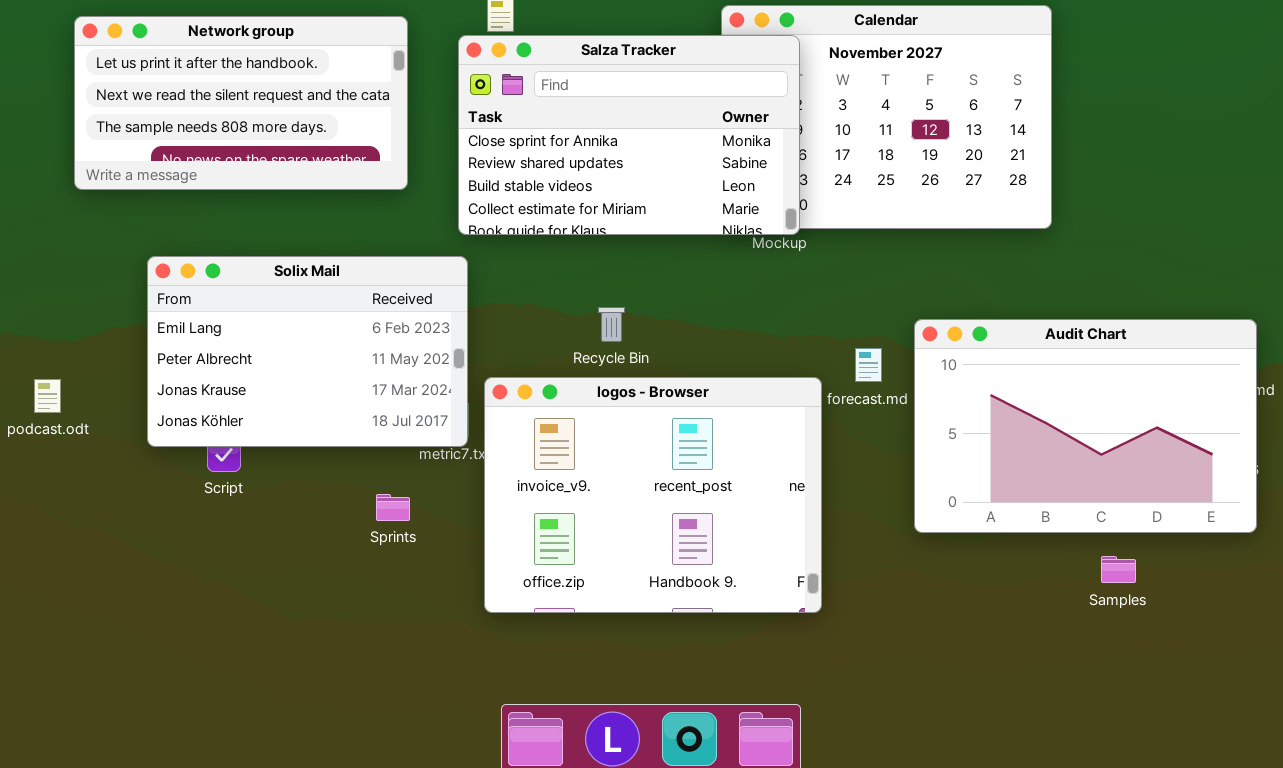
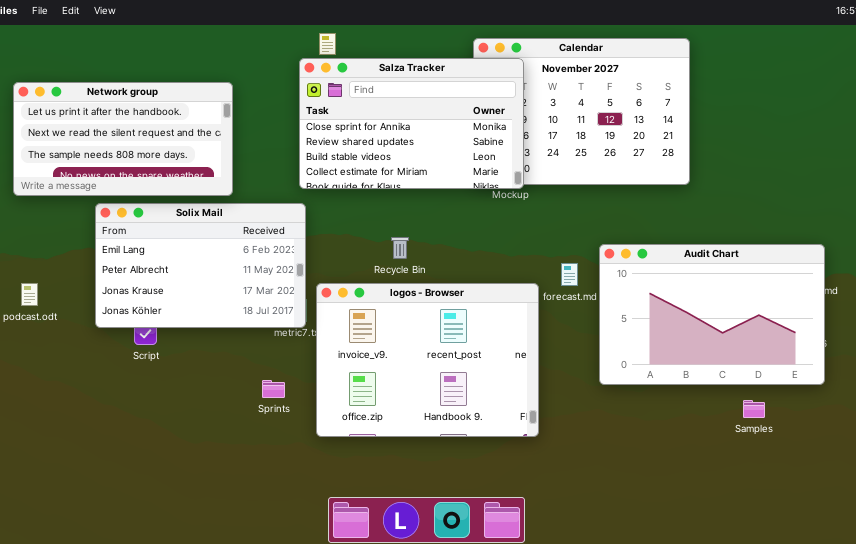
Network group: [74,16,408,190] -> [13,82,233,196], moved
Sprints: [376,494,410,521] -> [262,380,285,398], moved
Samples: [1101,556,1136,583] -> [743,400,765,418], moved

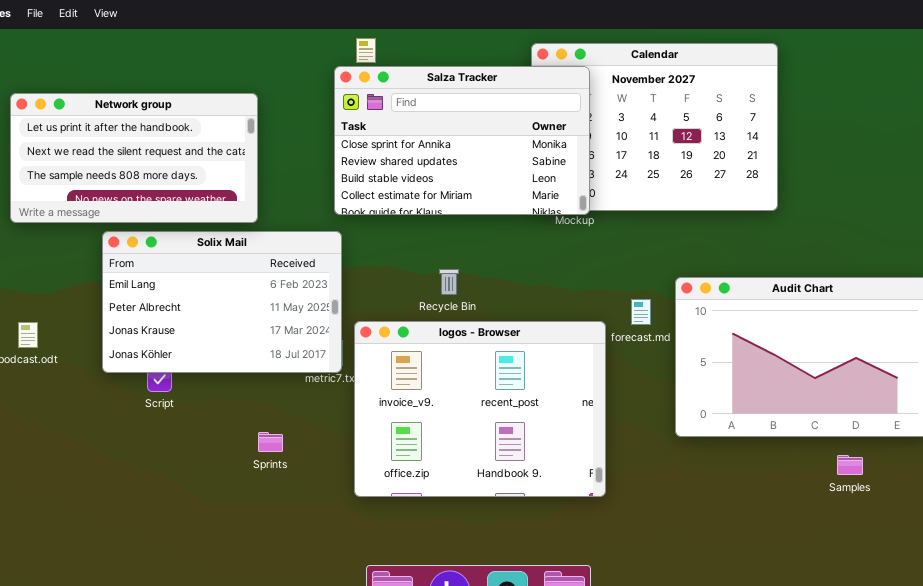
Sprints: [262,380,285,398] -> [258,432,283,452], moved

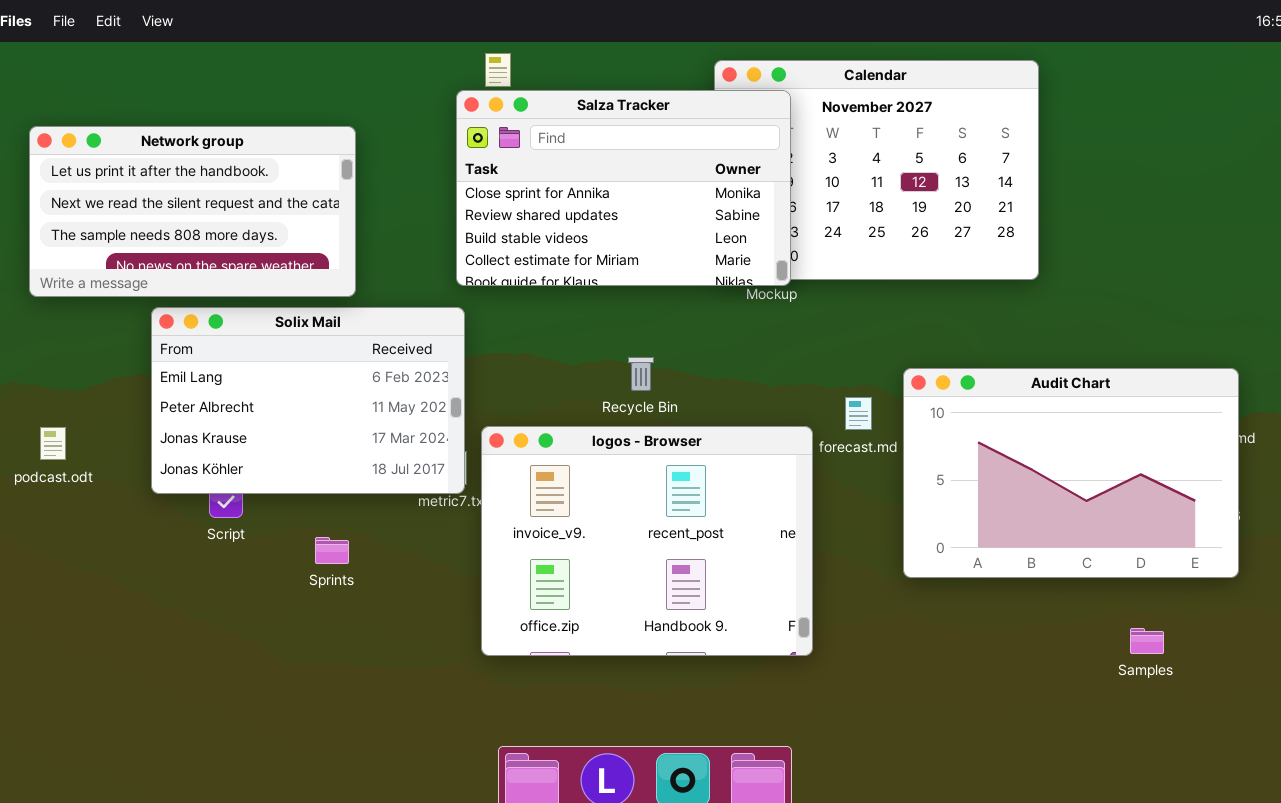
Recycle Bin: [439,269,459,295] -> [628,357,654,391], moved
Sprints: [258,432,283,452] -> [315,537,349,564], moved
Samples: [837,455,863,475] -> [1130,628,1164,654], moved

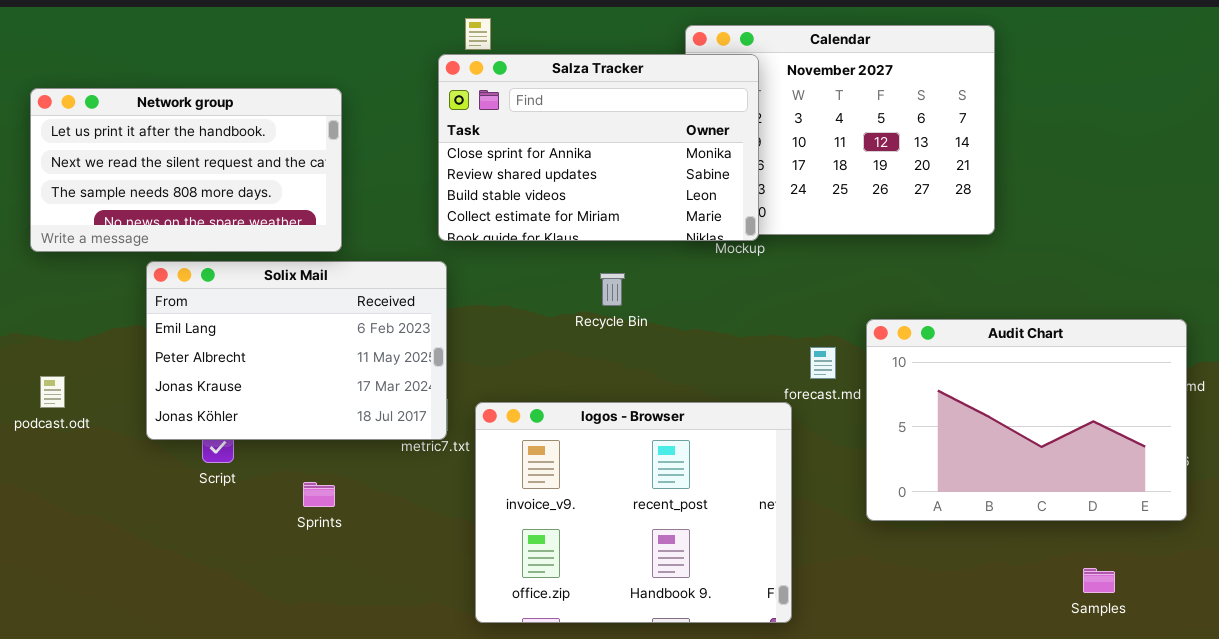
Recycle Bin: [628,357,654,391] -> [600,273,625,306], moved
logos - Browser: [481,426,813,656] -> [475,402,792,623], moved

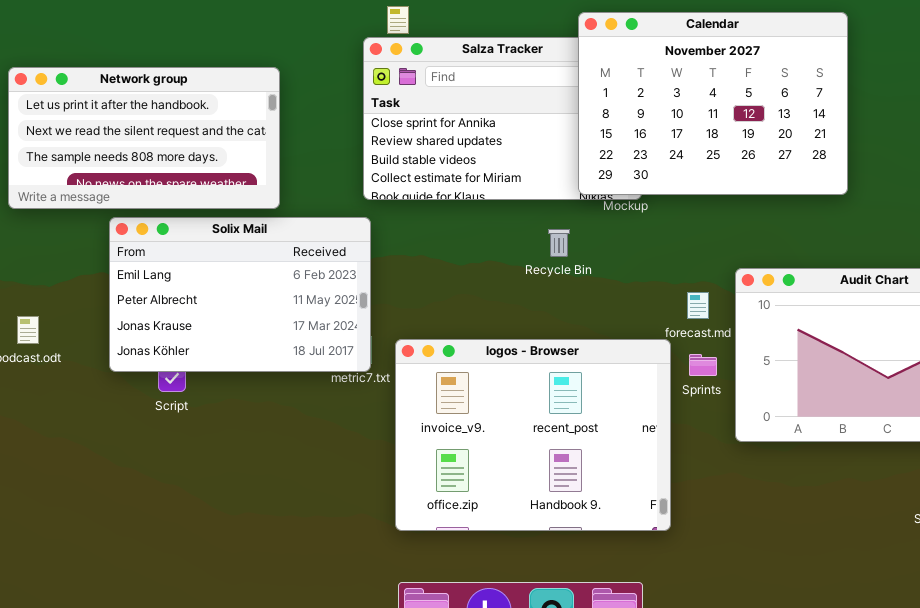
Calendar: [685,25,995,235] -> [578,12,848,195], raised
Recycle Bin: [600,273,625,306] -> [548,229,570,257], moved
Sprints: [303,482,335,507] -> [689,354,717,376], moved

